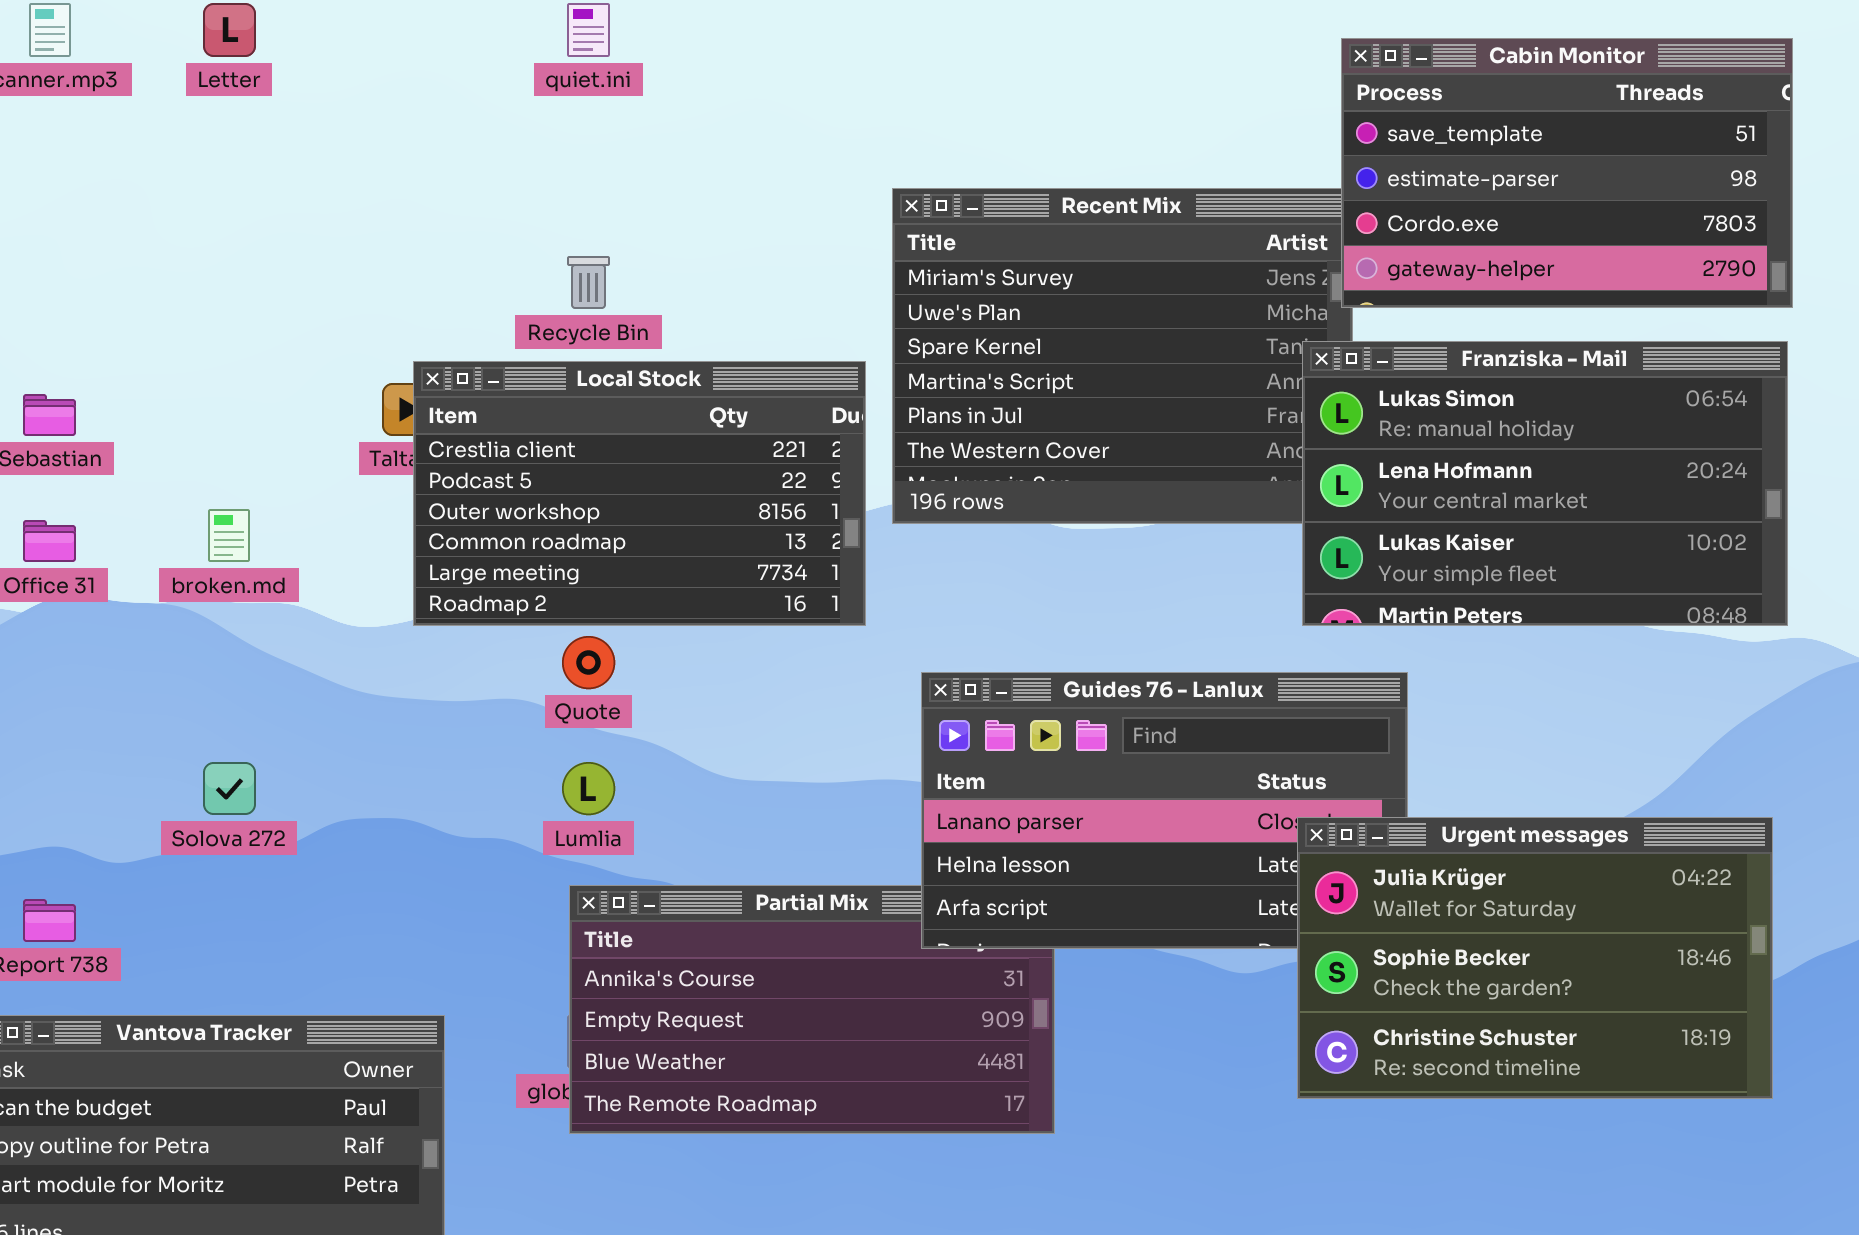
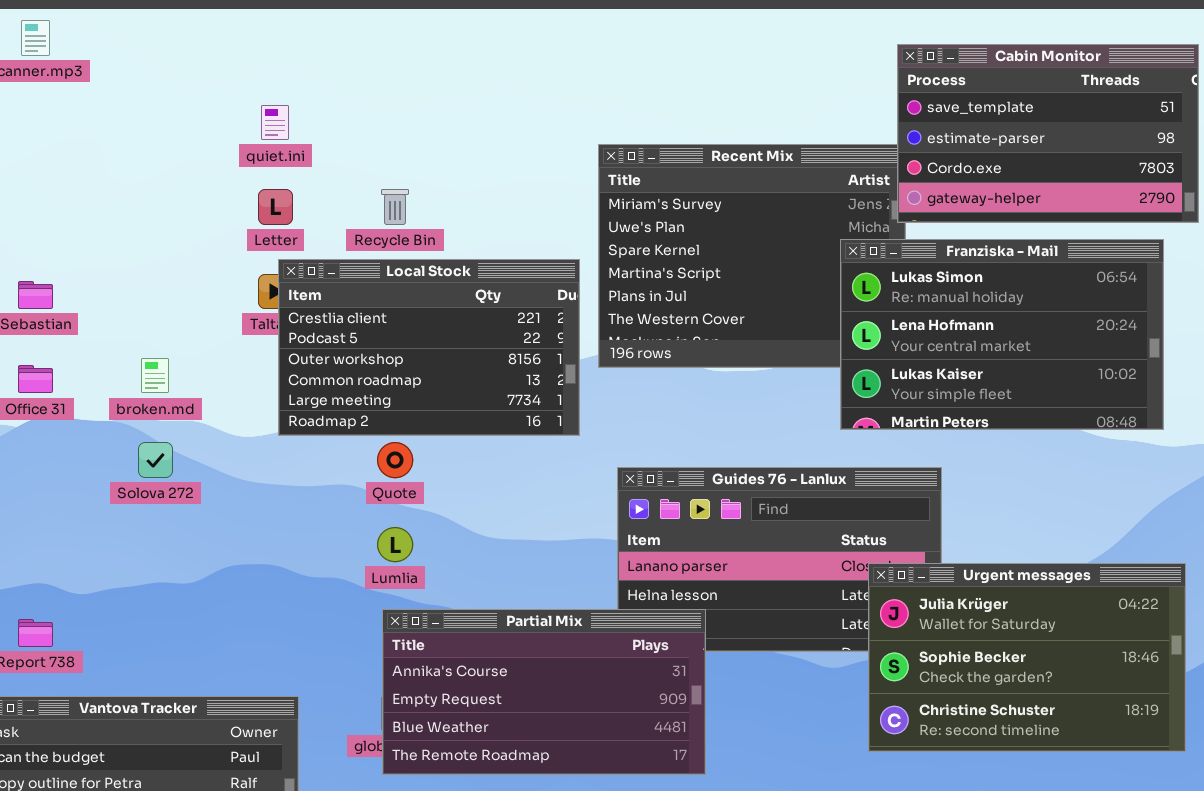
Letter: [203,3,256,57] -> [258,189,293,225], moved
quiet.ini: [567,3,610,57] -> [261,105,289,140], moved
Franziska - Mail: [1302,341,1788,626] -> [840,239,1164,430], moved
Solova 272: [203,762,256,815] -> [138,442,173,478], moved
Partial Mix: [569,885,1055,1134] -> [382,609,706,775], raised

